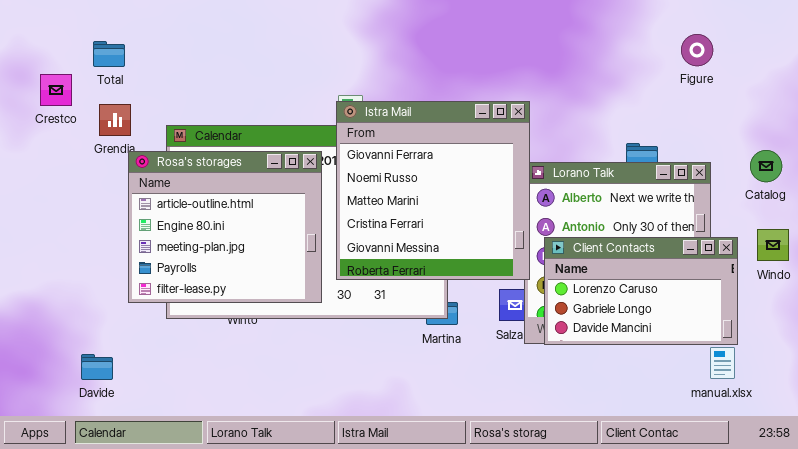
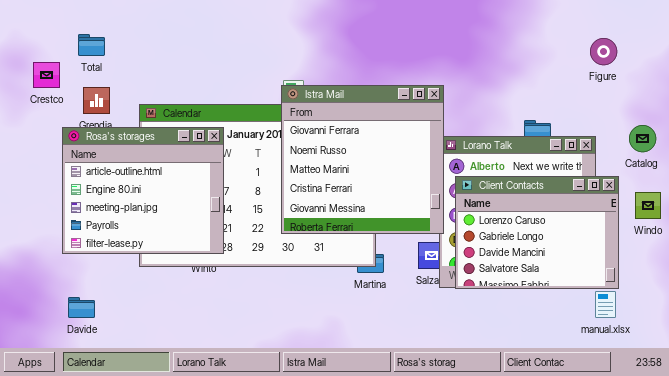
Figure: [681,34,713,66] -> [590,38,617,65], moved
Rosa's storages: [128,151,322,303] -> [62,127,224,254], moved
Client Contacts: [544,237,738,345] -> [455,176,619,289], resized

